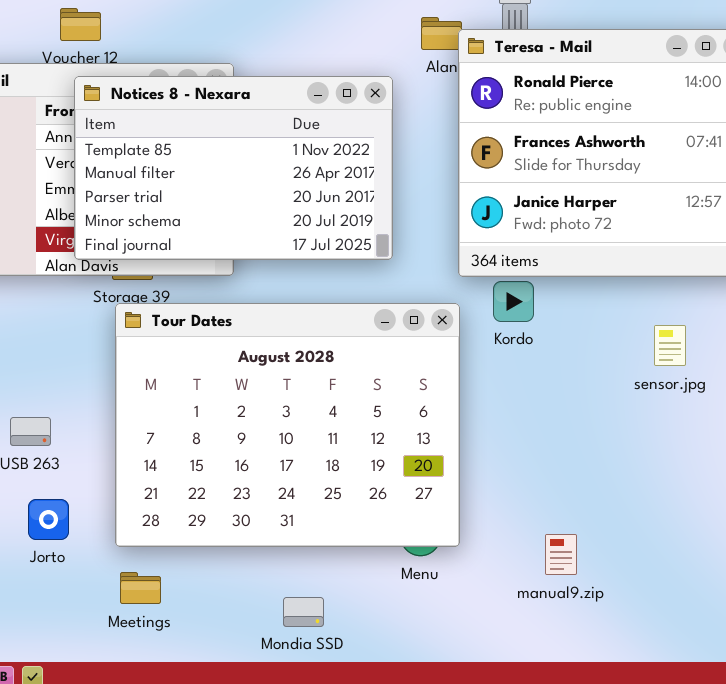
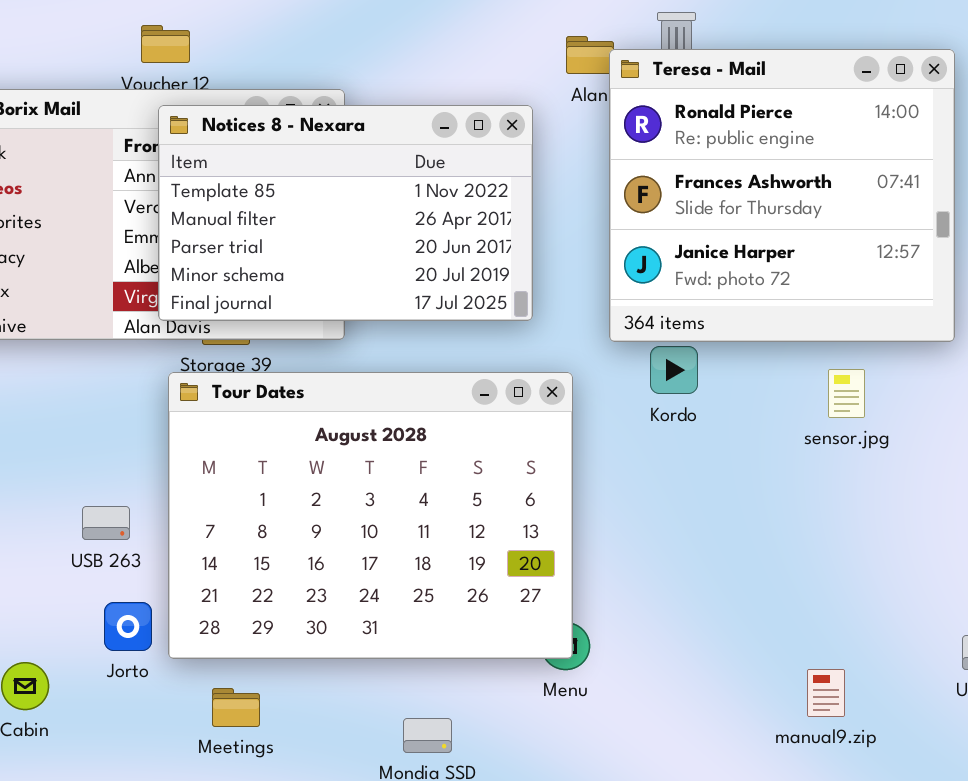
Tour Dates: [115,303,460,547] -> [168,372,573,659], moved
sensor.jpg: [654,325,686,366] -> [828,369,865,418], moved
manual9.zip: [545,534,577,575] -> [807,669,845,717], moved

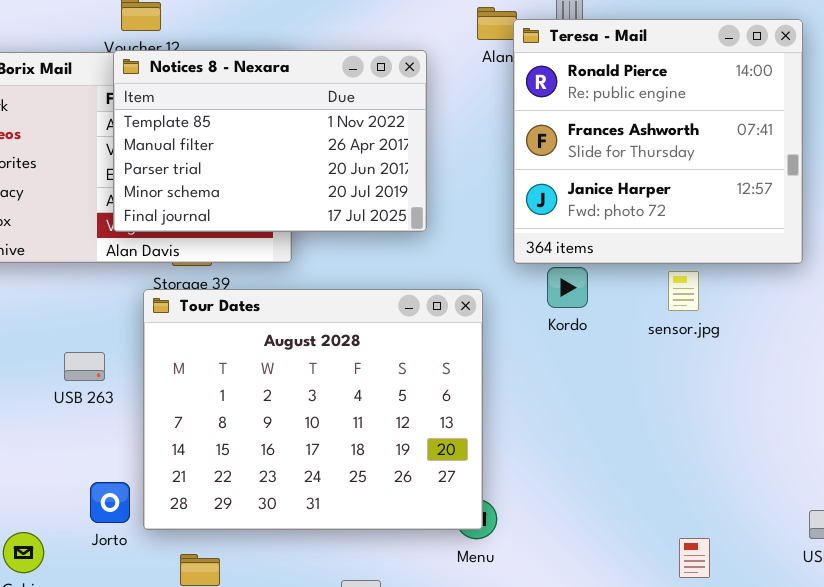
Notices 8 - Nexara: [158,105,533,321] -> [113,50,427,232], moved
sensor.jpg: [828,369,865,418] -> [668,271,699,311], moved
USB 263: [82,506,130,540] -> [64,352,105,381], moved

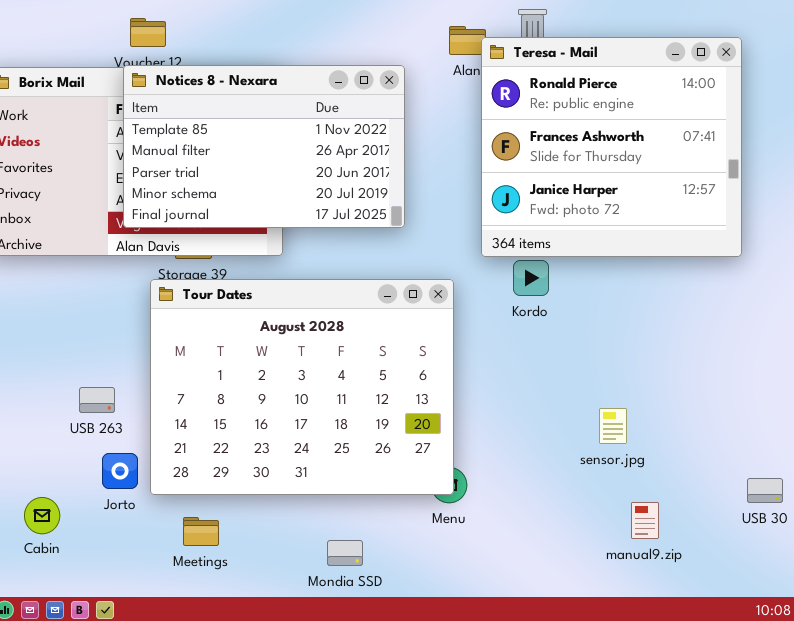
sensor.jpg: [668,271,699,311] -> [599,408,627,444], moved
USB 263: [64,352,105,381] -> [79,387,115,413], moved

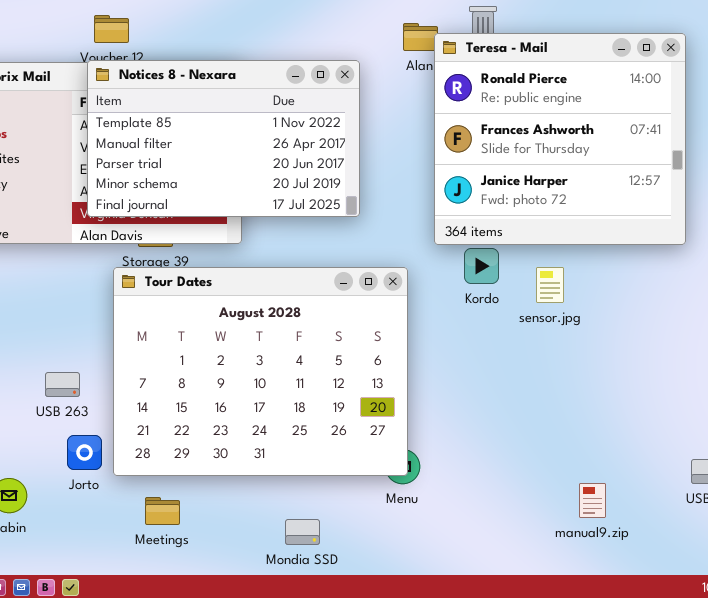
sensor.jpg: [599,408,627,444] -> [536,267,564,303], moved

